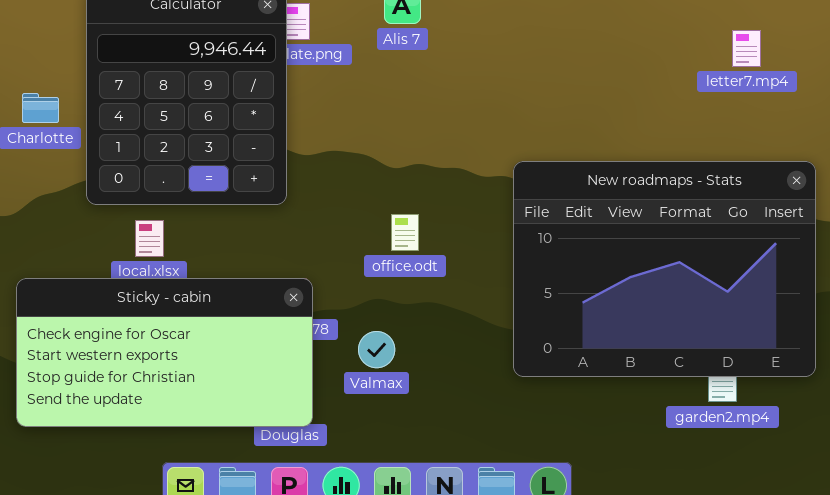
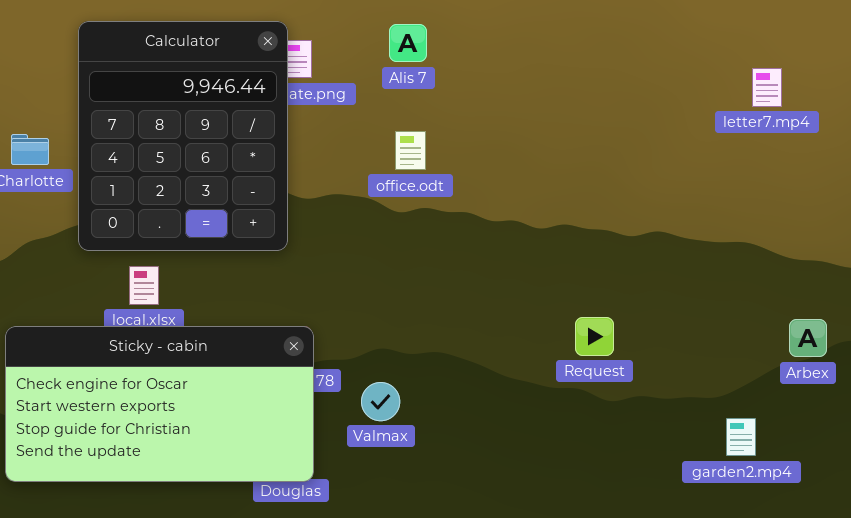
New roadmaps - Stats: [513,161,816,377] -> none, closed
office.odt: [391,214,419,251] -> [395,131,426,170], moved

